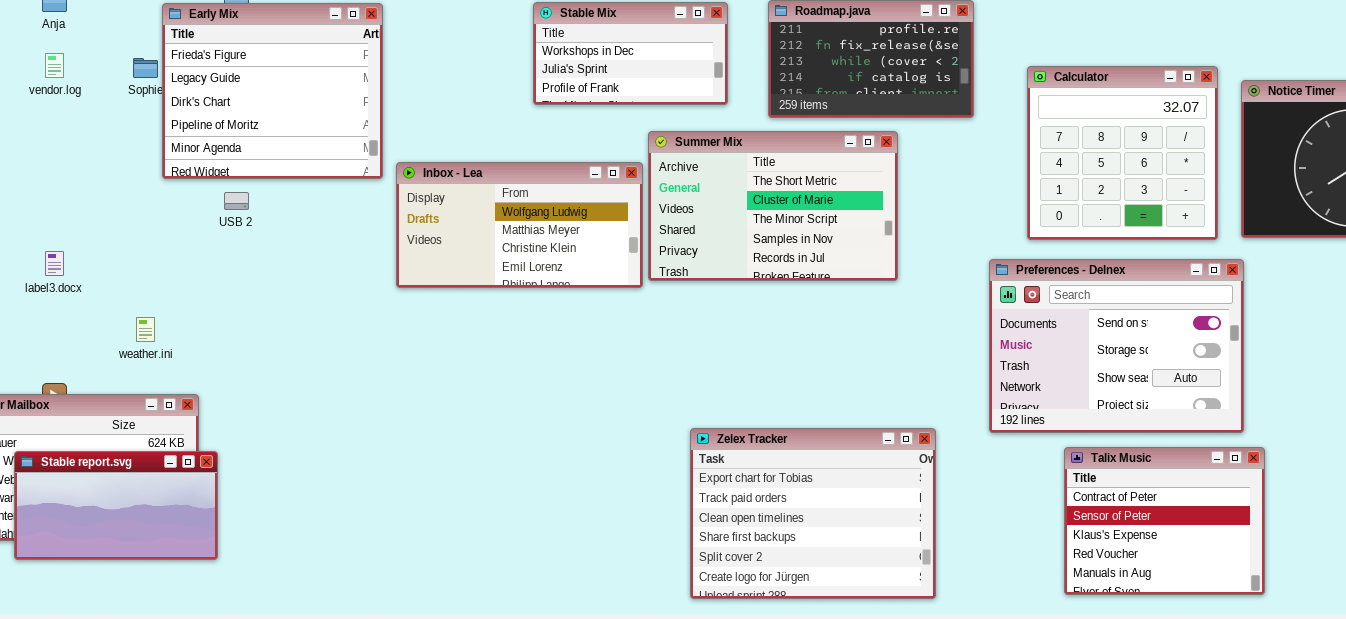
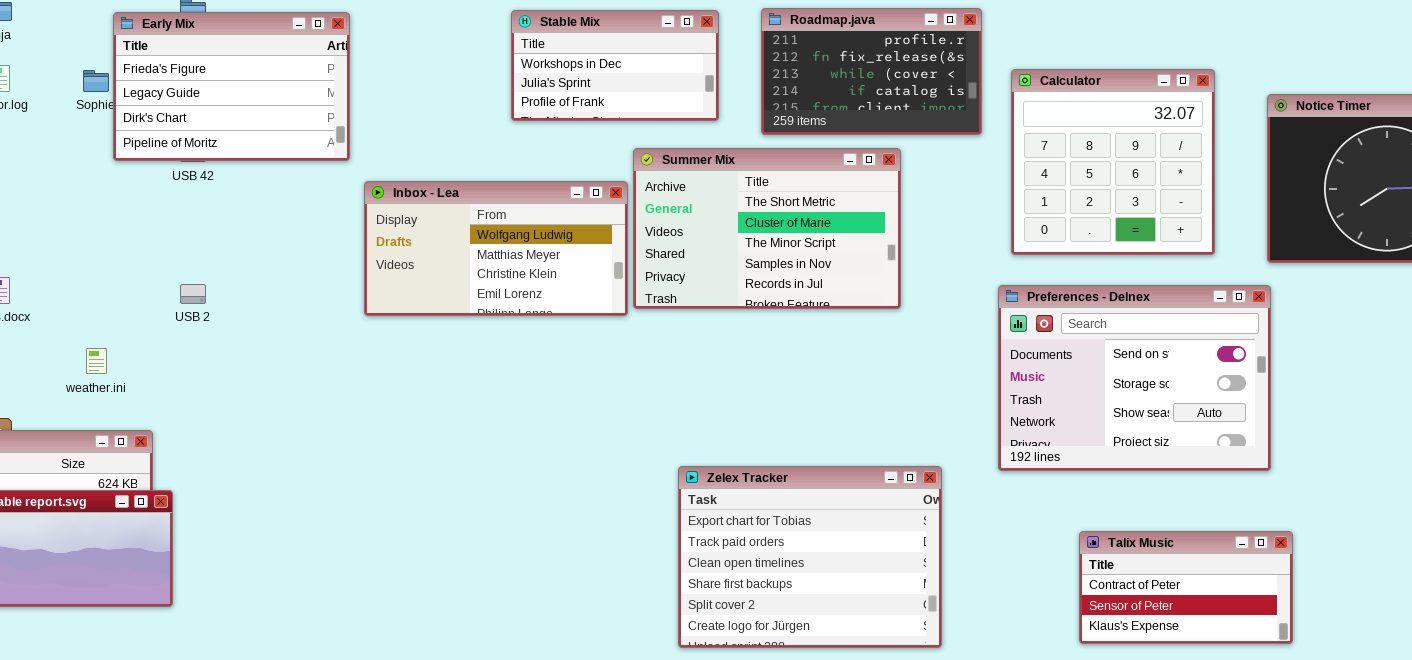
Early Mix: [162,3,383,179] -> [113,12,350,161], resized
Calculator: [1027,66,1218,240] -> [1011,69,1215,255], moved
USB 2: [224,192,249,210] -> [180,284,206,304], moved
Talix Music: [1064,447,1265,595] -> [1079,531,1293,644], resized

